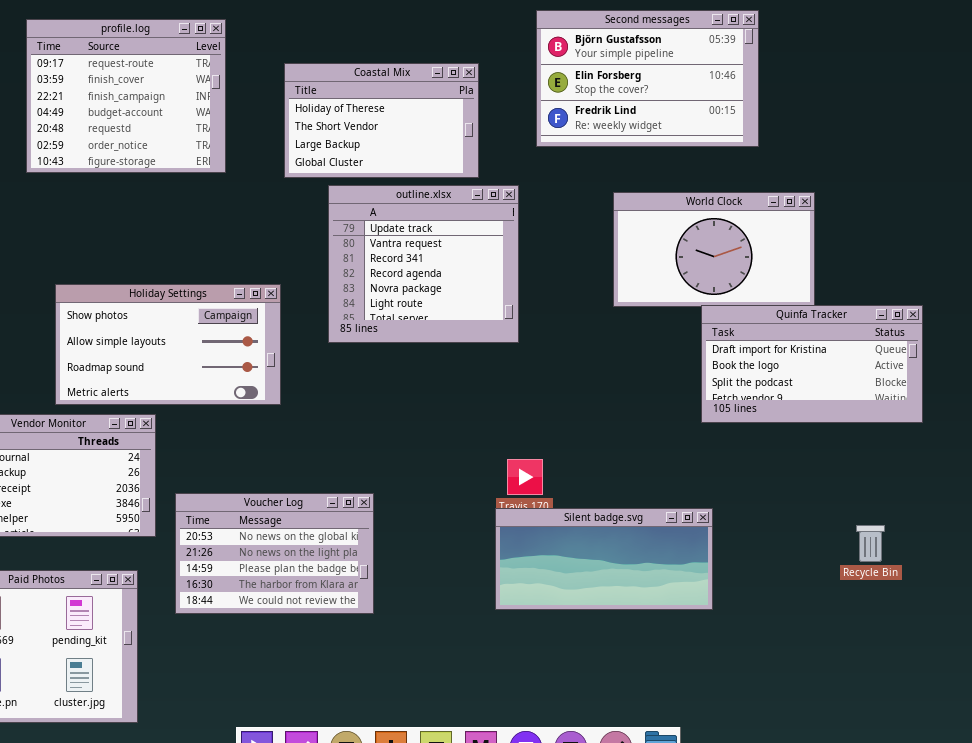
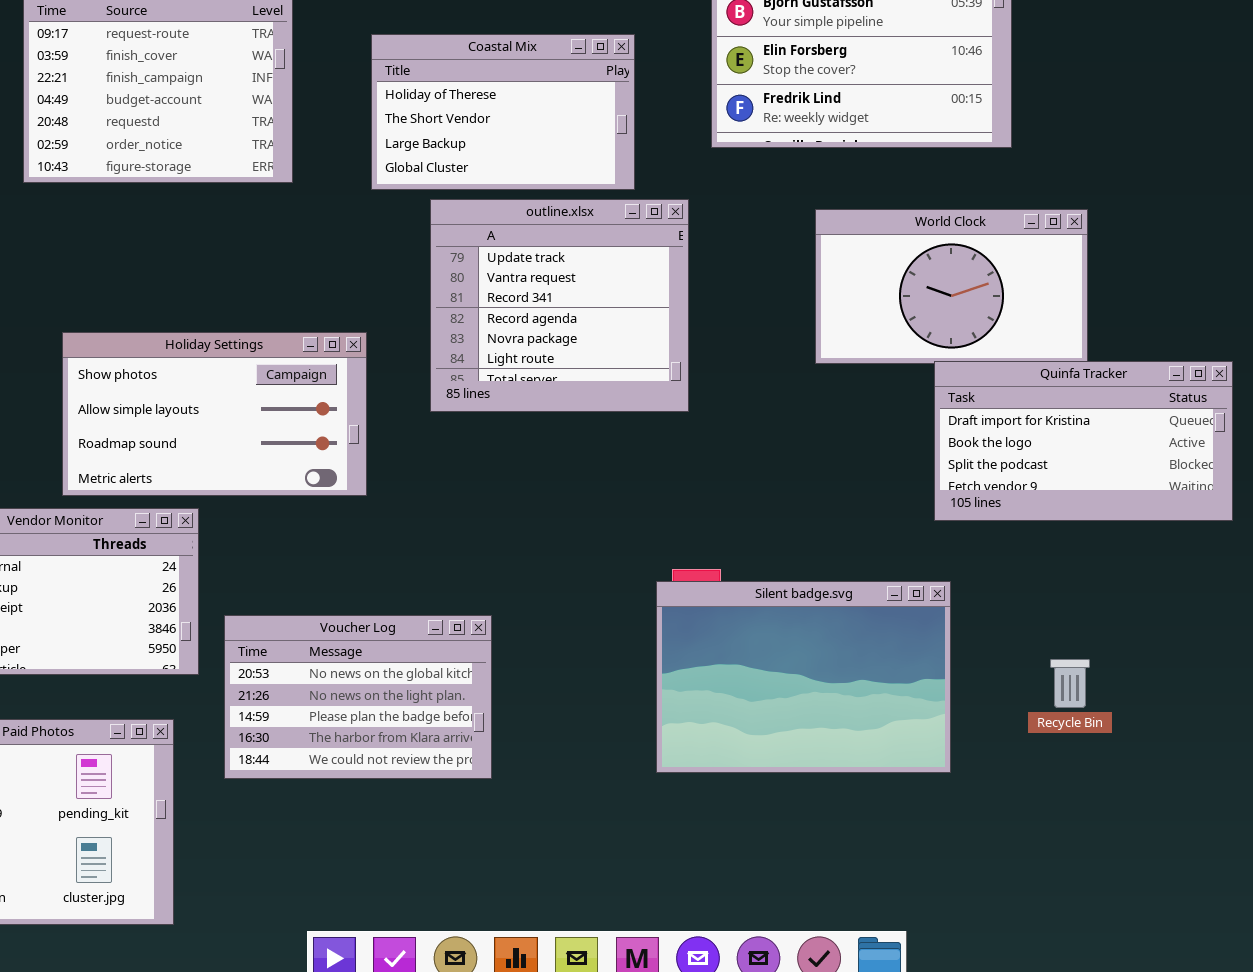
Silent badge.svg: [495,508,713,610] -> [656,581,951,773], resized
Recycle Bin: [856,525,885,562] -> [1050,659,1090,708], moved

